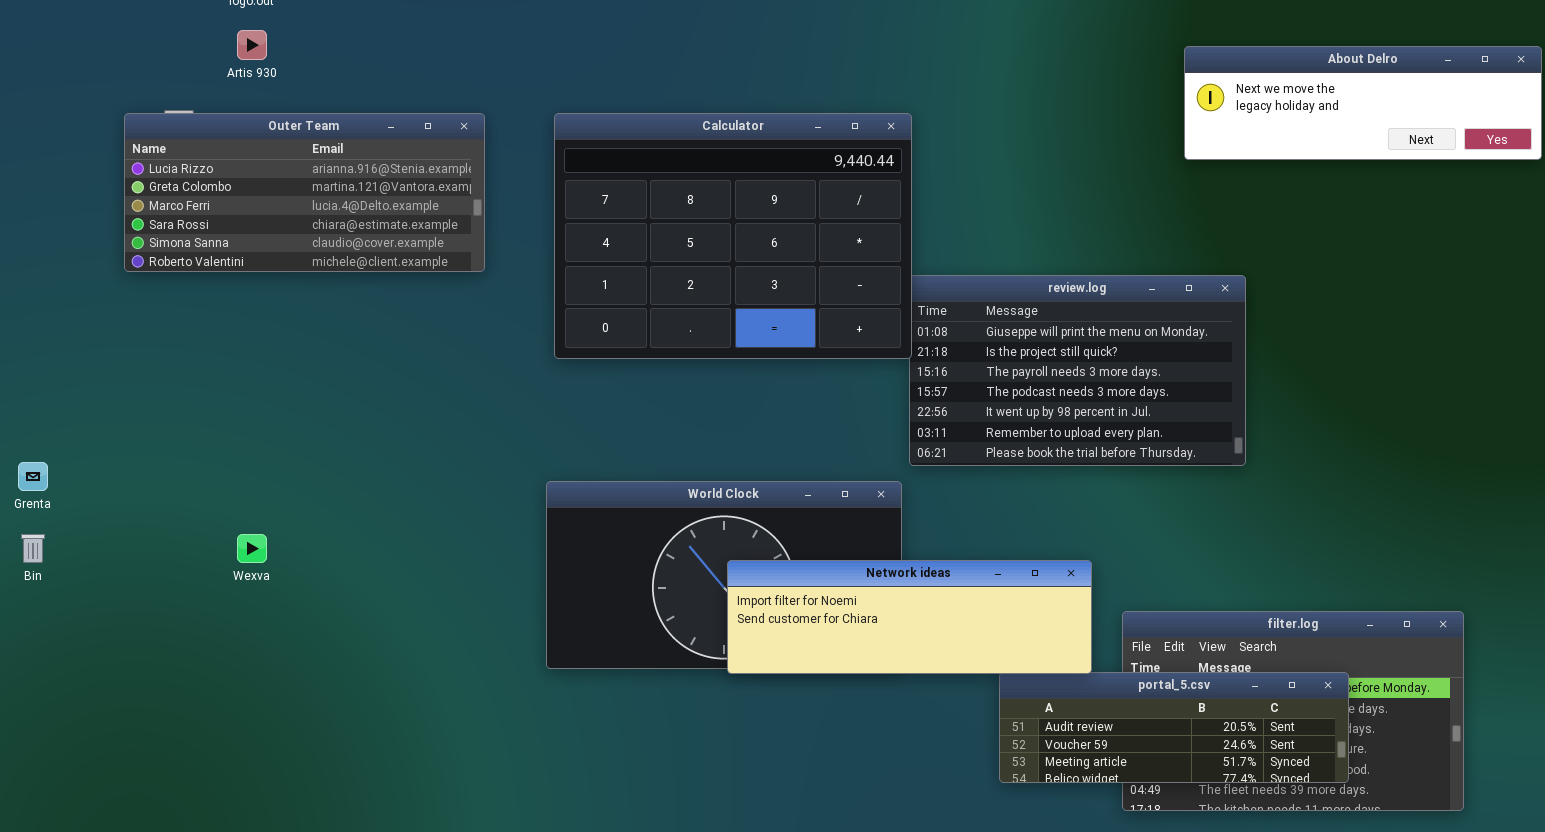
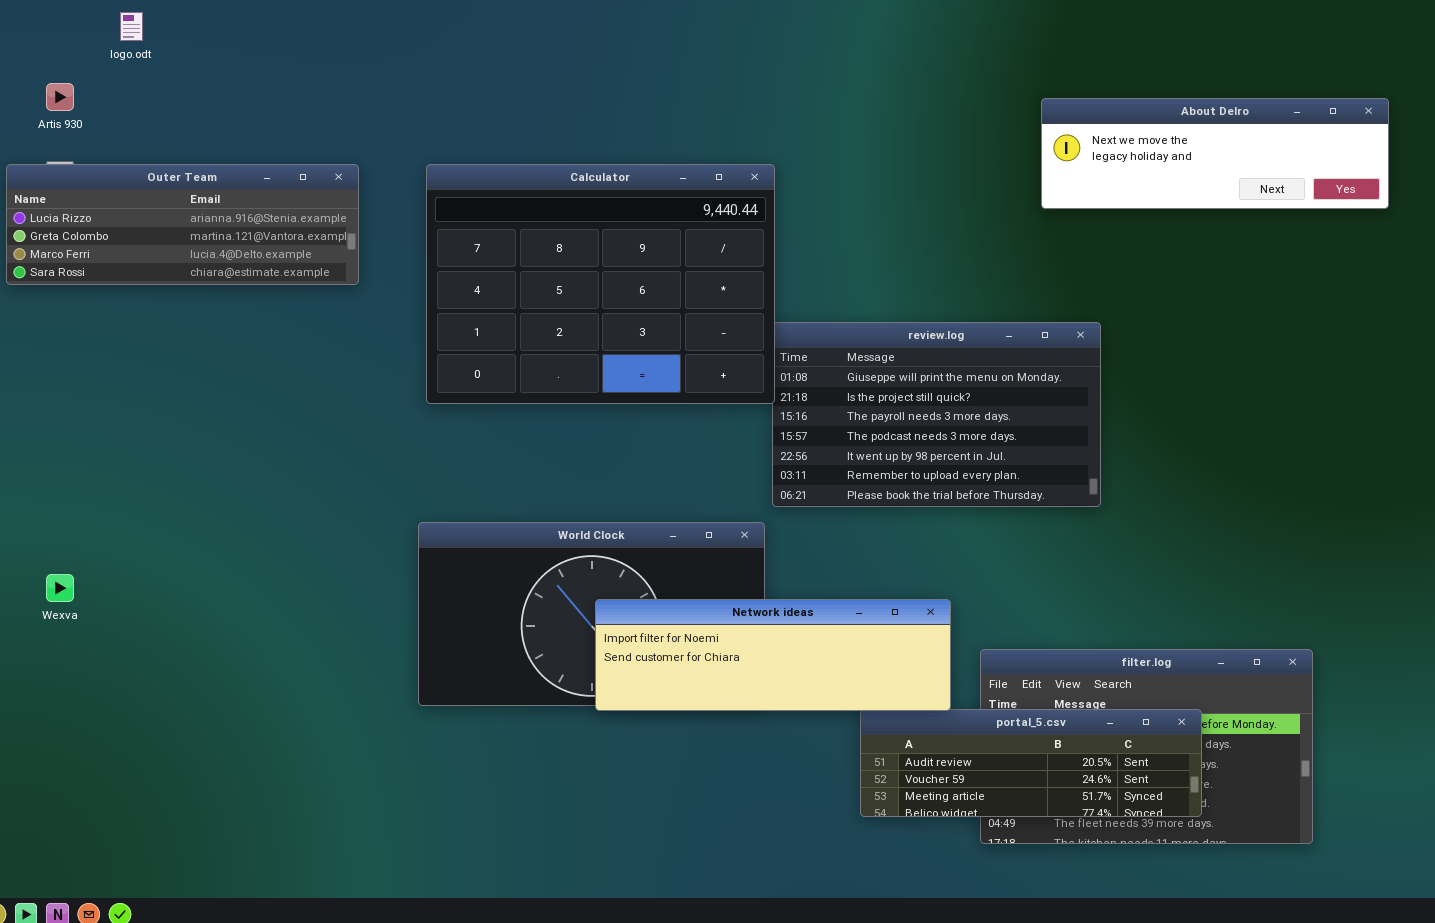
Artis 930: [237,30,267,60] -> [46,83,74,111], moved
Outer Team: [124,113,485,272] -> [6,164,359,285], resized
Wexva: [237,534,267,563] -> [46,574,74,602], moved

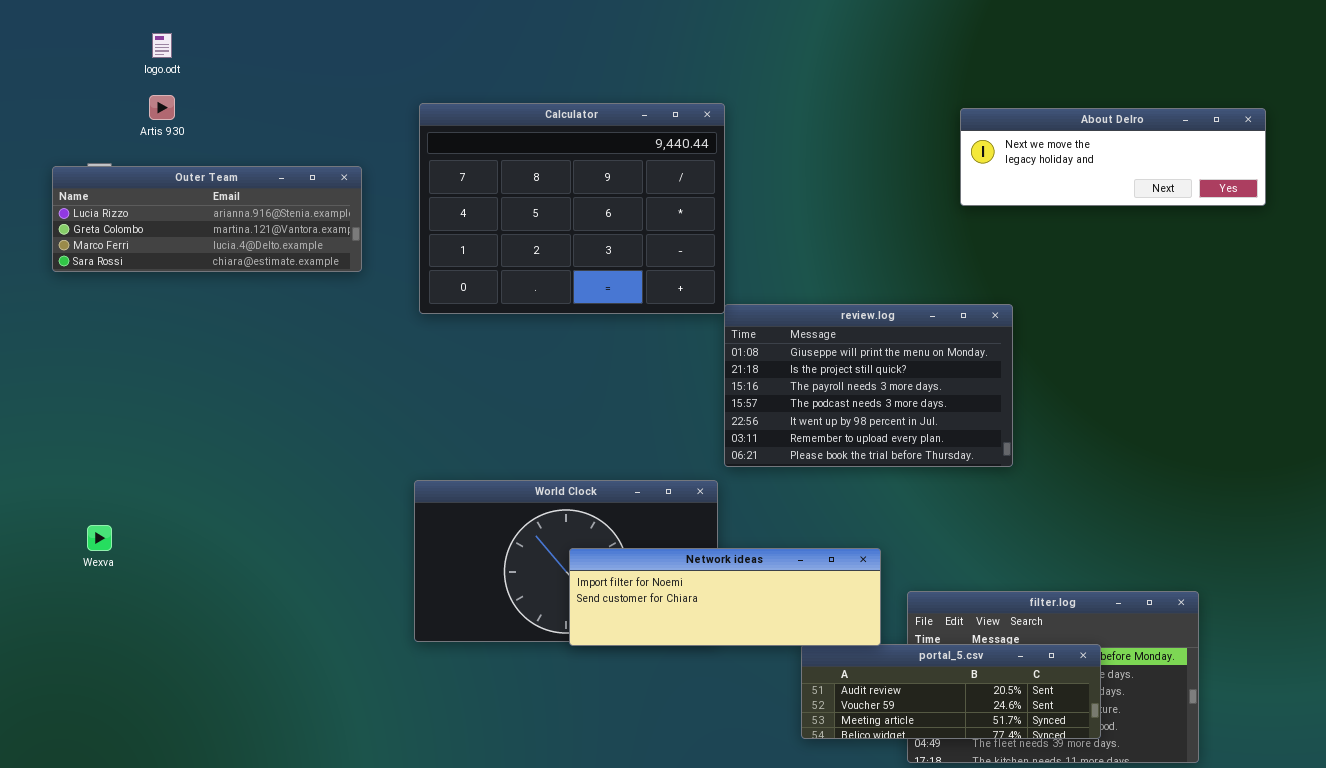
Artis 930: [46,83,74,111] -> [149,95,175,120], moved
Calculator: [426,164,775,404] -> [419,103,725,314], moved

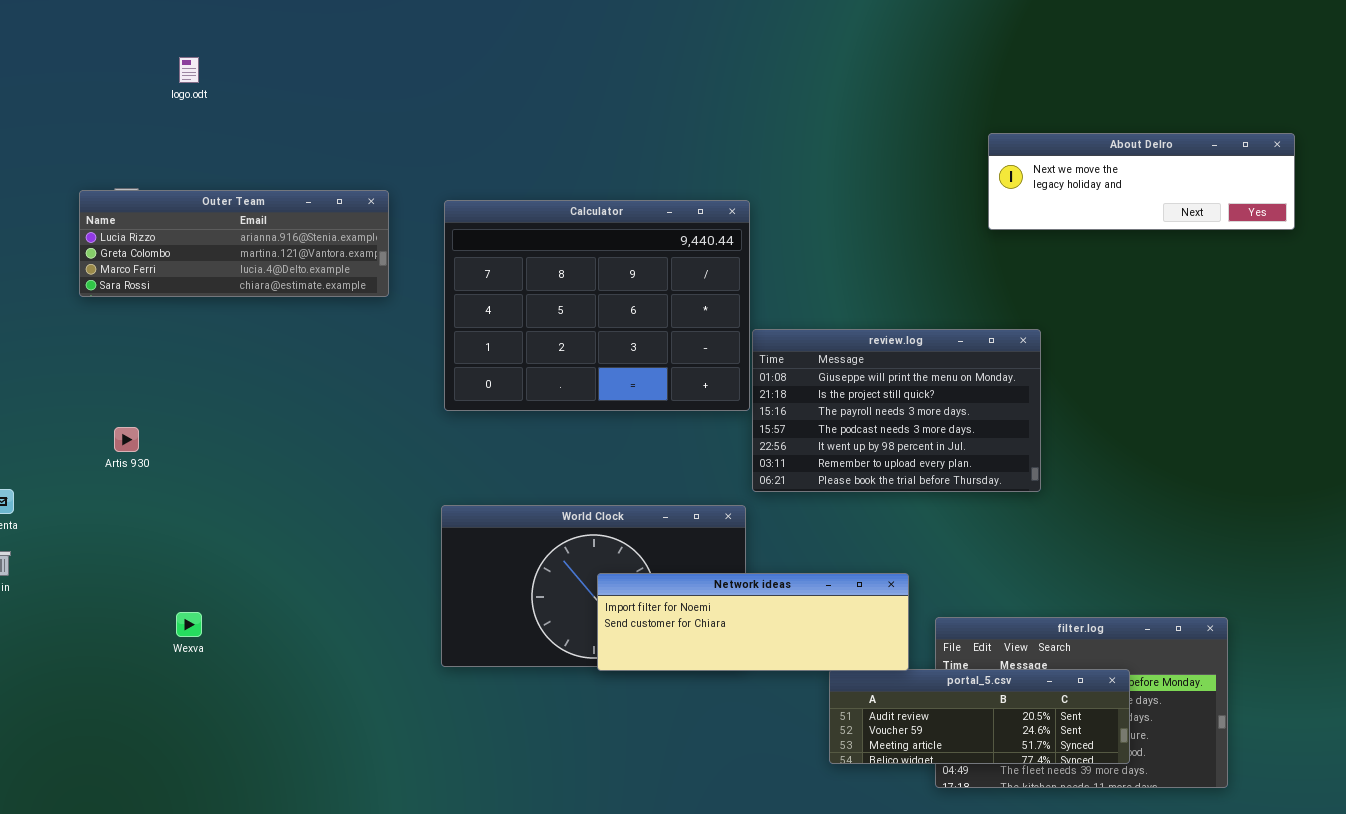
Artis 930: [149,95,175,120] -> [114,427,139,452], moved
Calculator: [419,103,725,314] -> [444,200,750,411], moved
Wexva: [87,525,112,551] -> [176,612,202,637], moved

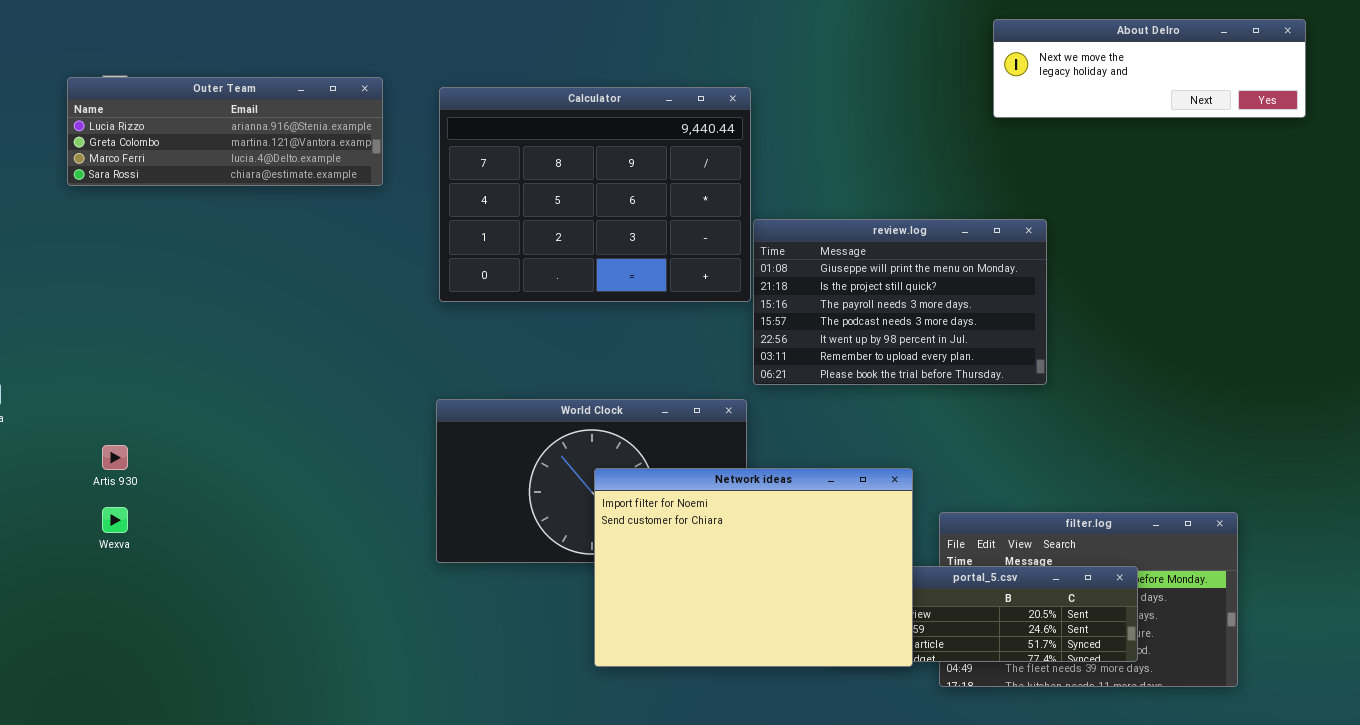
Artis 930: [114,427,139,452] -> [102,445,128,470], moved
Network ideas: [597,573,909,671] -> [594,468,913,667], resized
Wexva: [176,612,202,637] -> [102,507,128,533], moved

